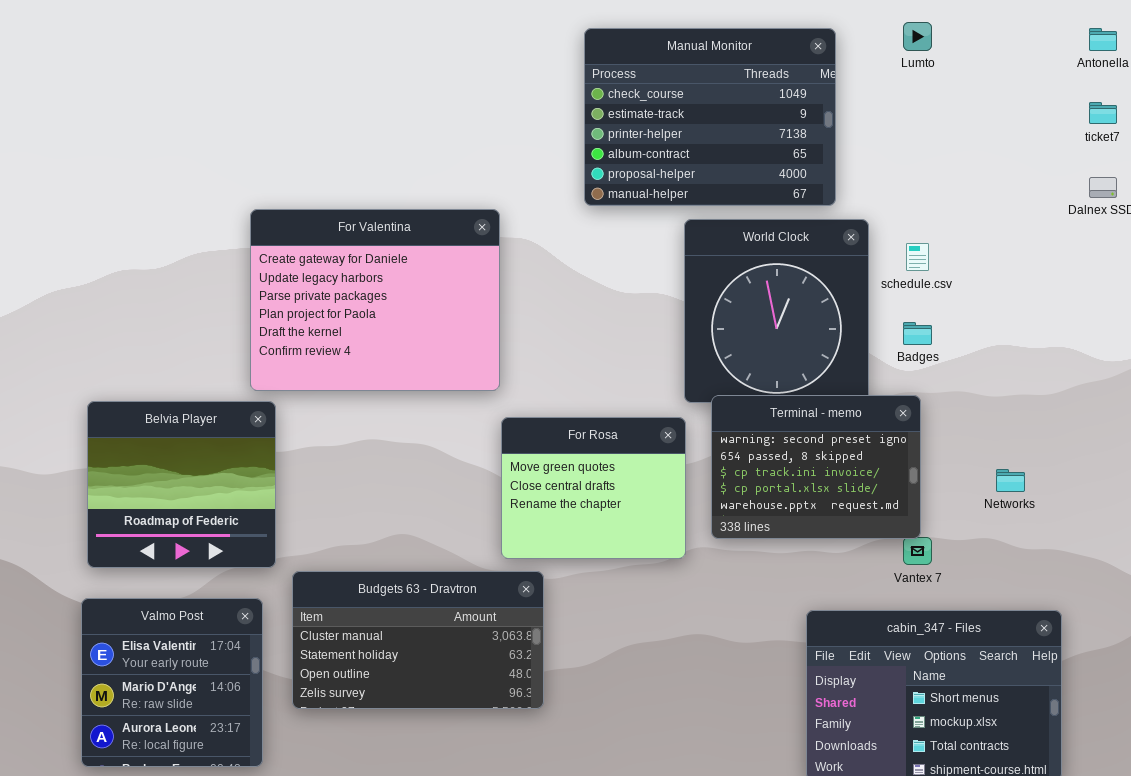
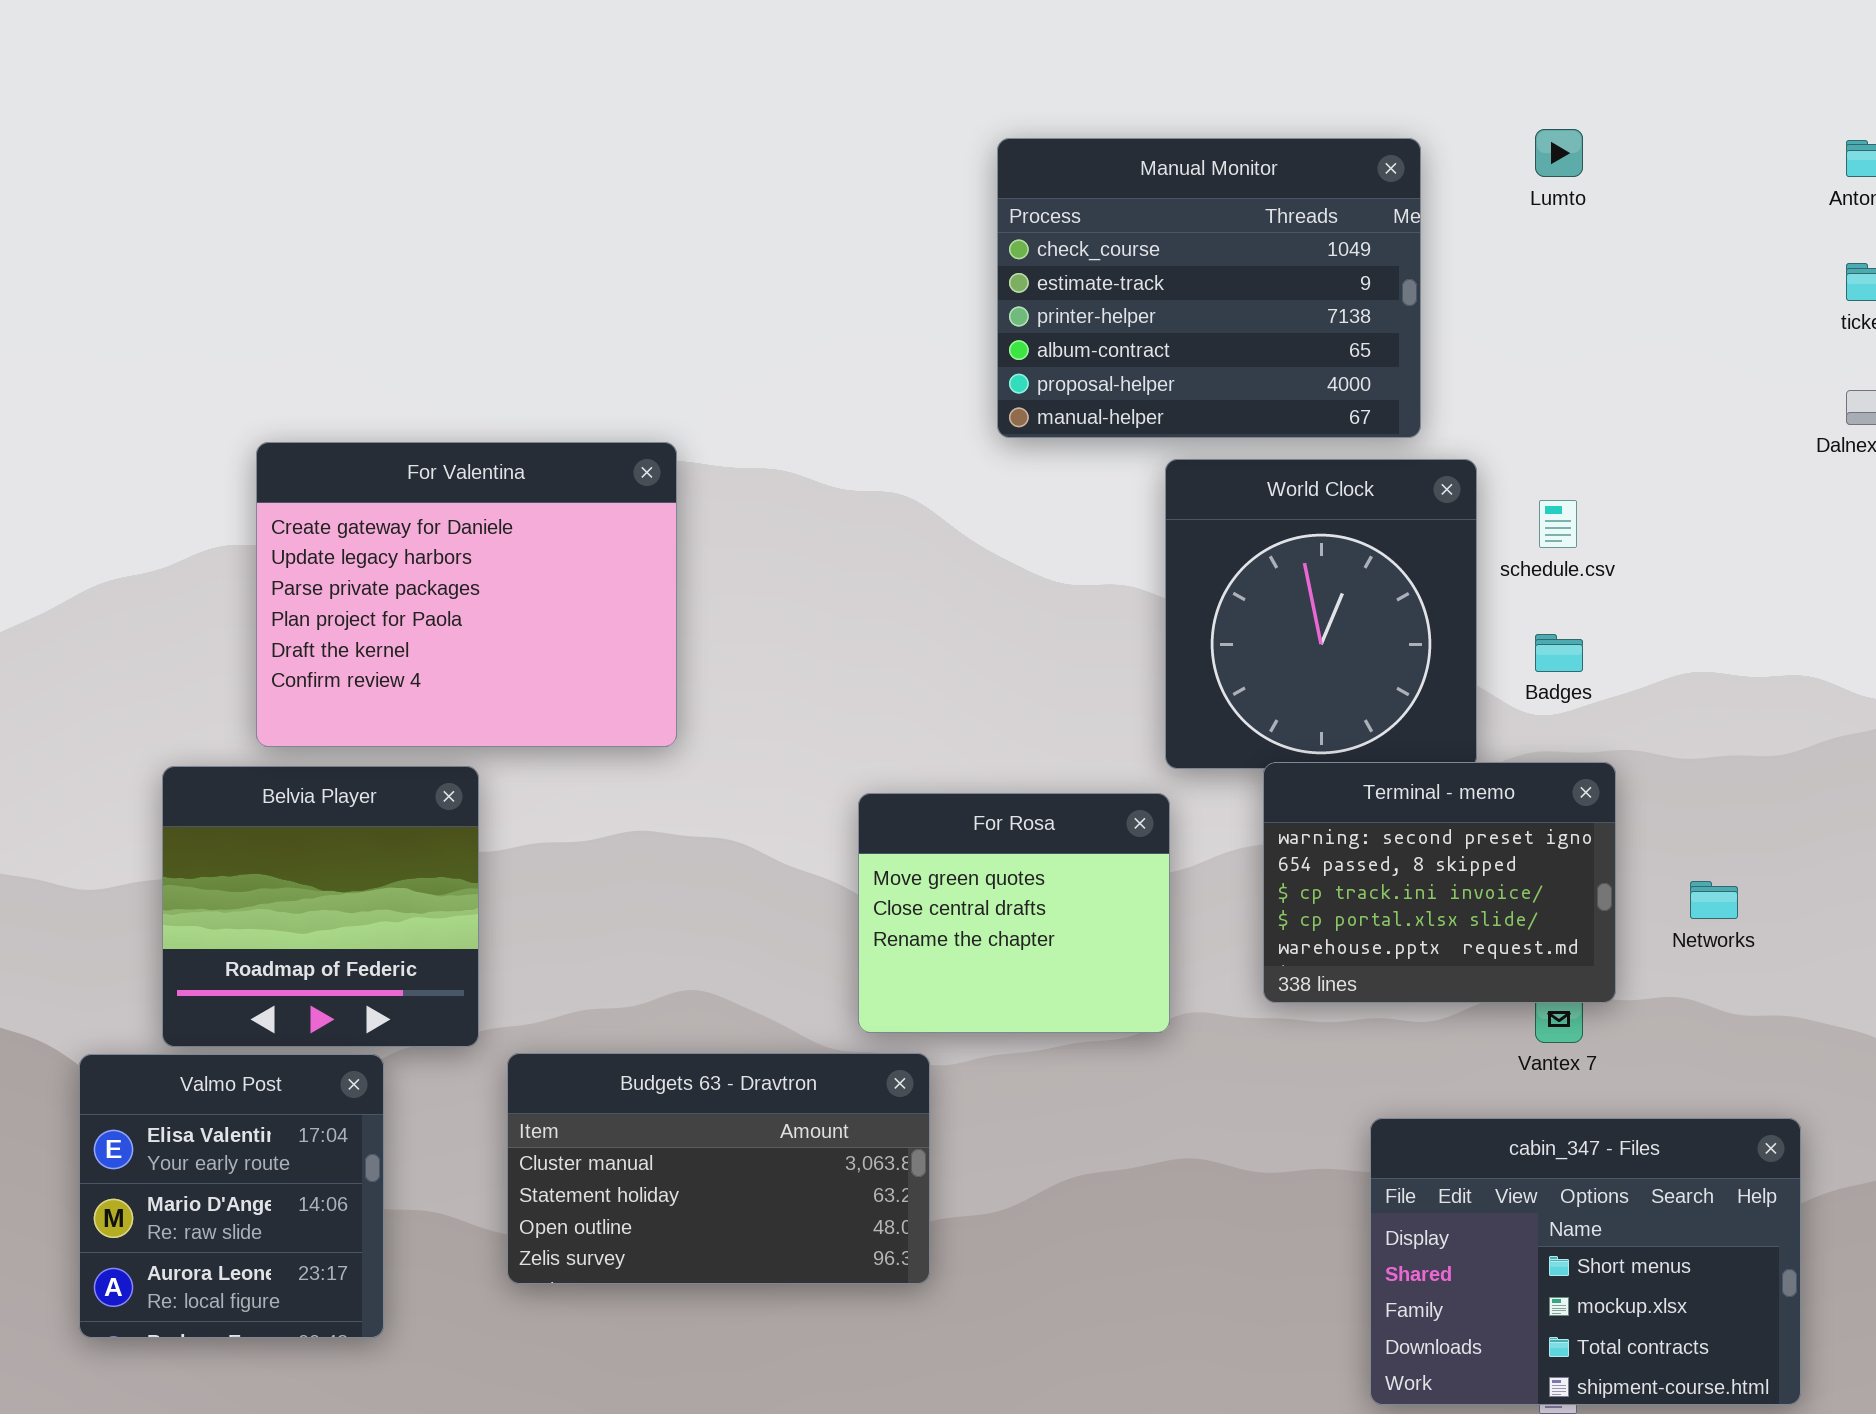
For Valentina: [250,209,500,391] -> [256,442,677,747], moved
Terminal - memo: [711,395,921,539] -> [1263,762,1616,1003], moved
Valmo Post: [81,598,263,767] -> [79,1054,384,1338], moved

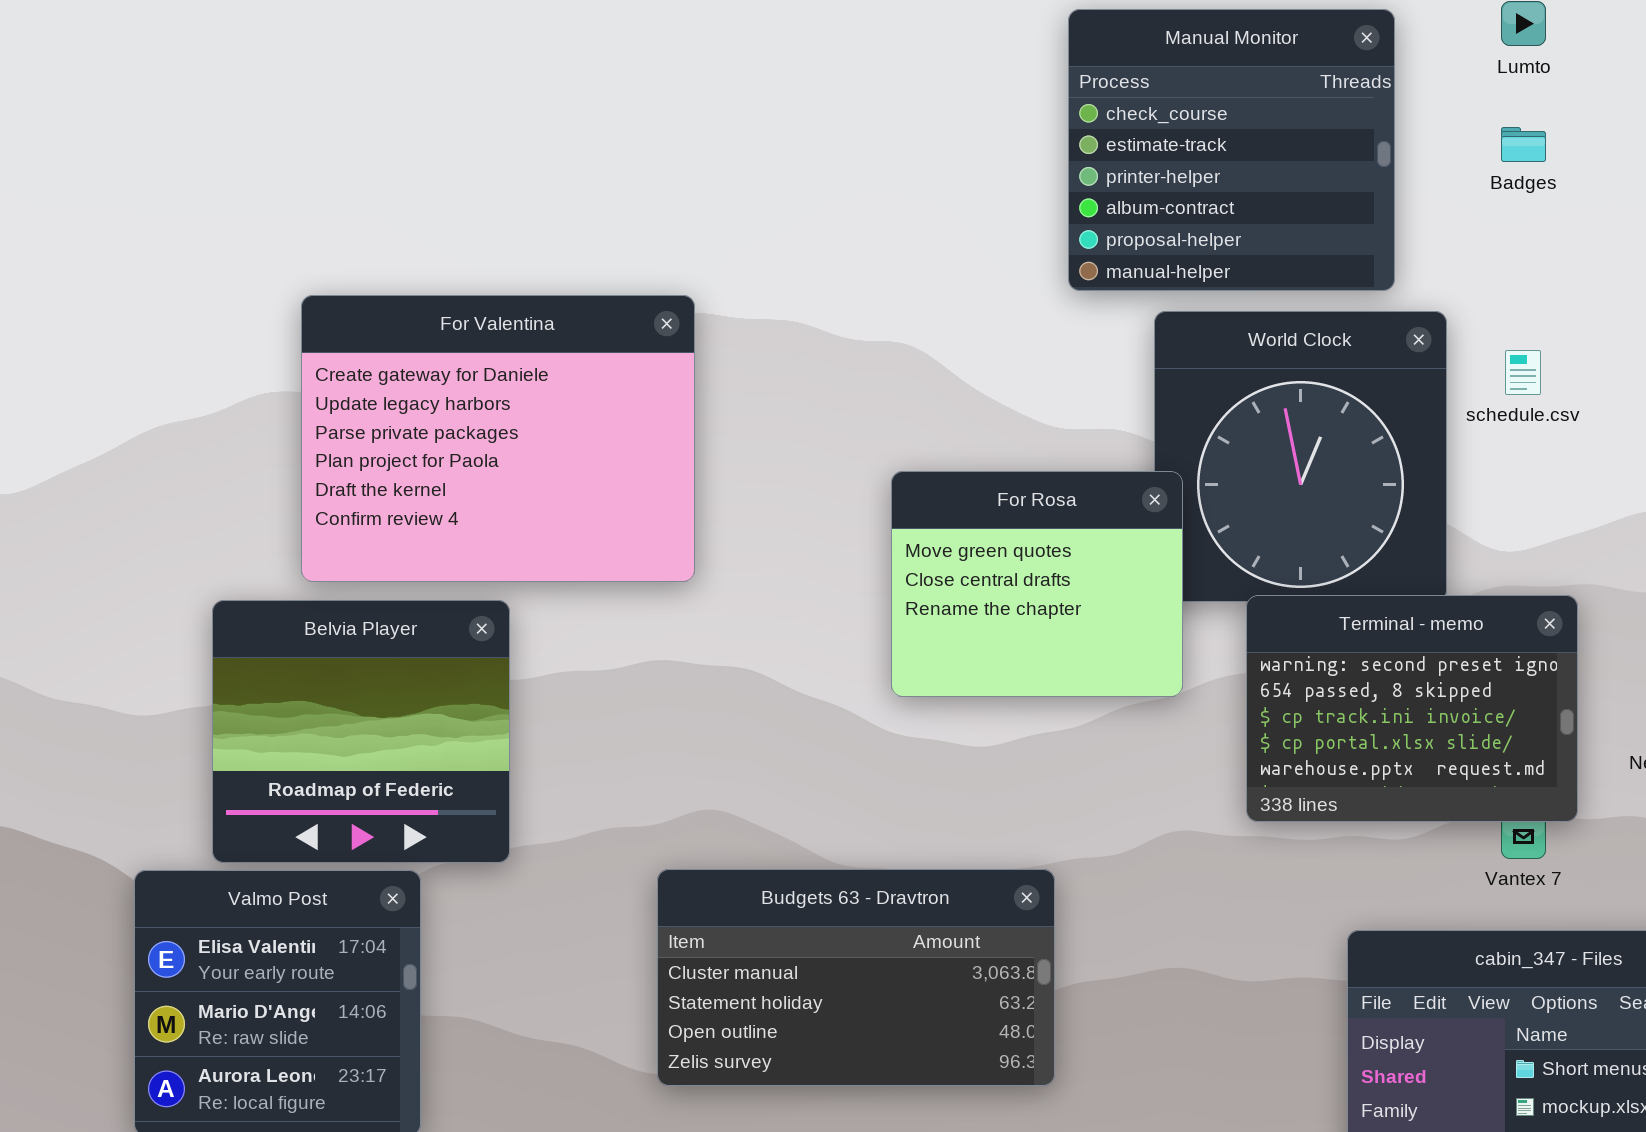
Manual Monitor: [997,138,1421,438] -> [1068,9,1395,291], resized
Badges: [1535,634,1583,672] -> [1501,127,1546,162], moved
For Rosa: [858,793,1170,1033] -> [891,471,1183,697], moved
Budgets 63 - Dravtron: [507,1053,930,1284] -> [657,869,1055,1086], moved

